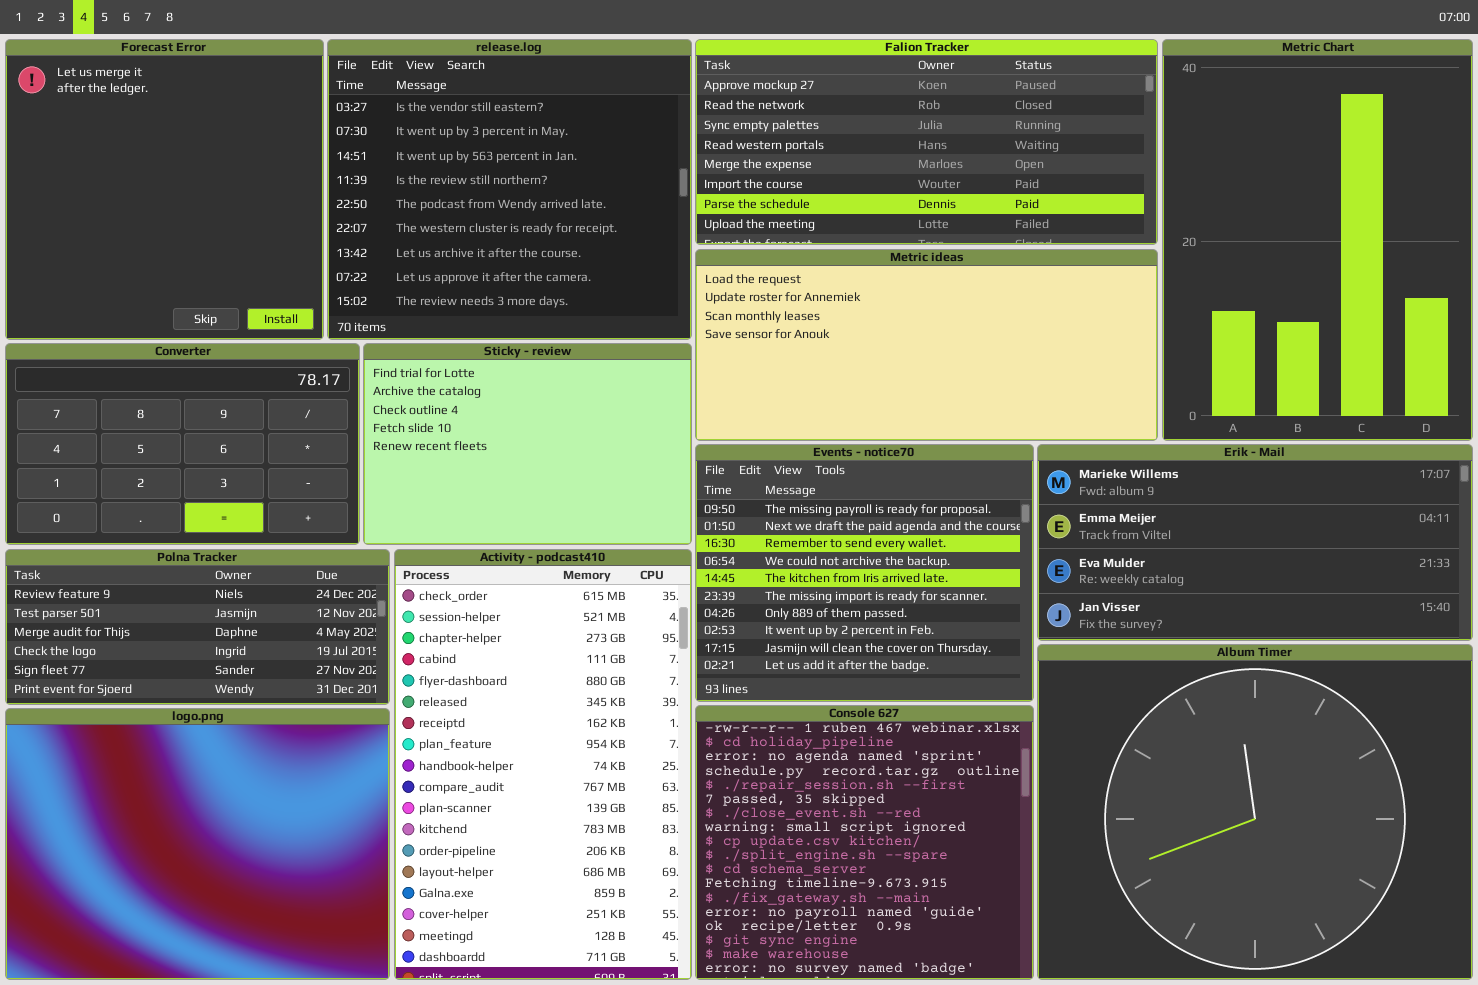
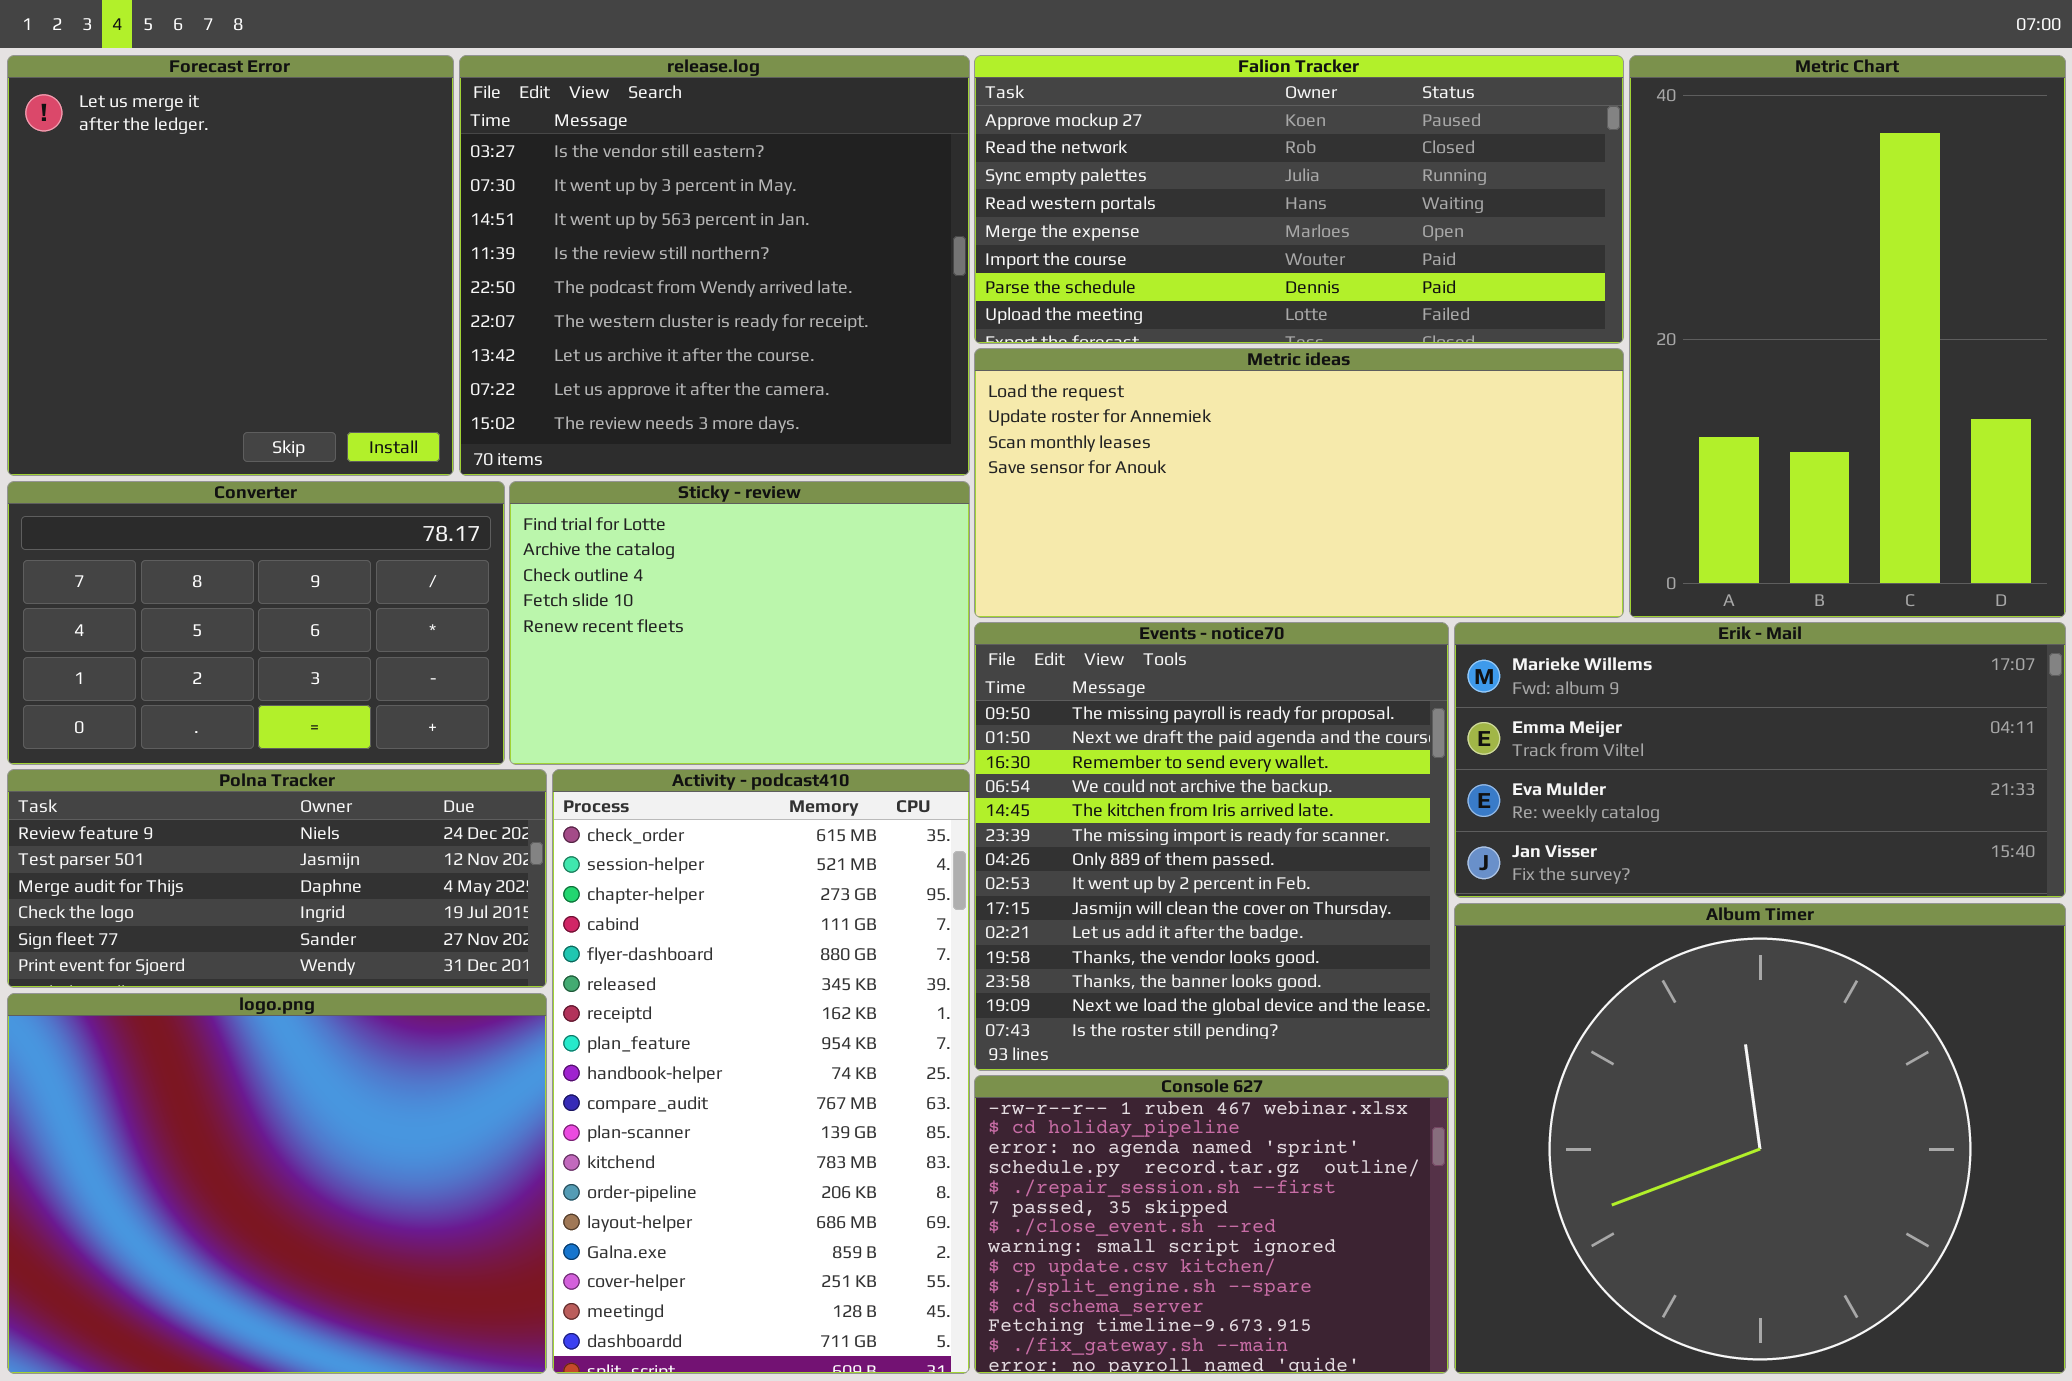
Events - notice70: [695,444,1034,702] -> [974,622,1449,1071], resized
Console 627: [695,705,1034,980] -> [974,1075,1449,1374], resized

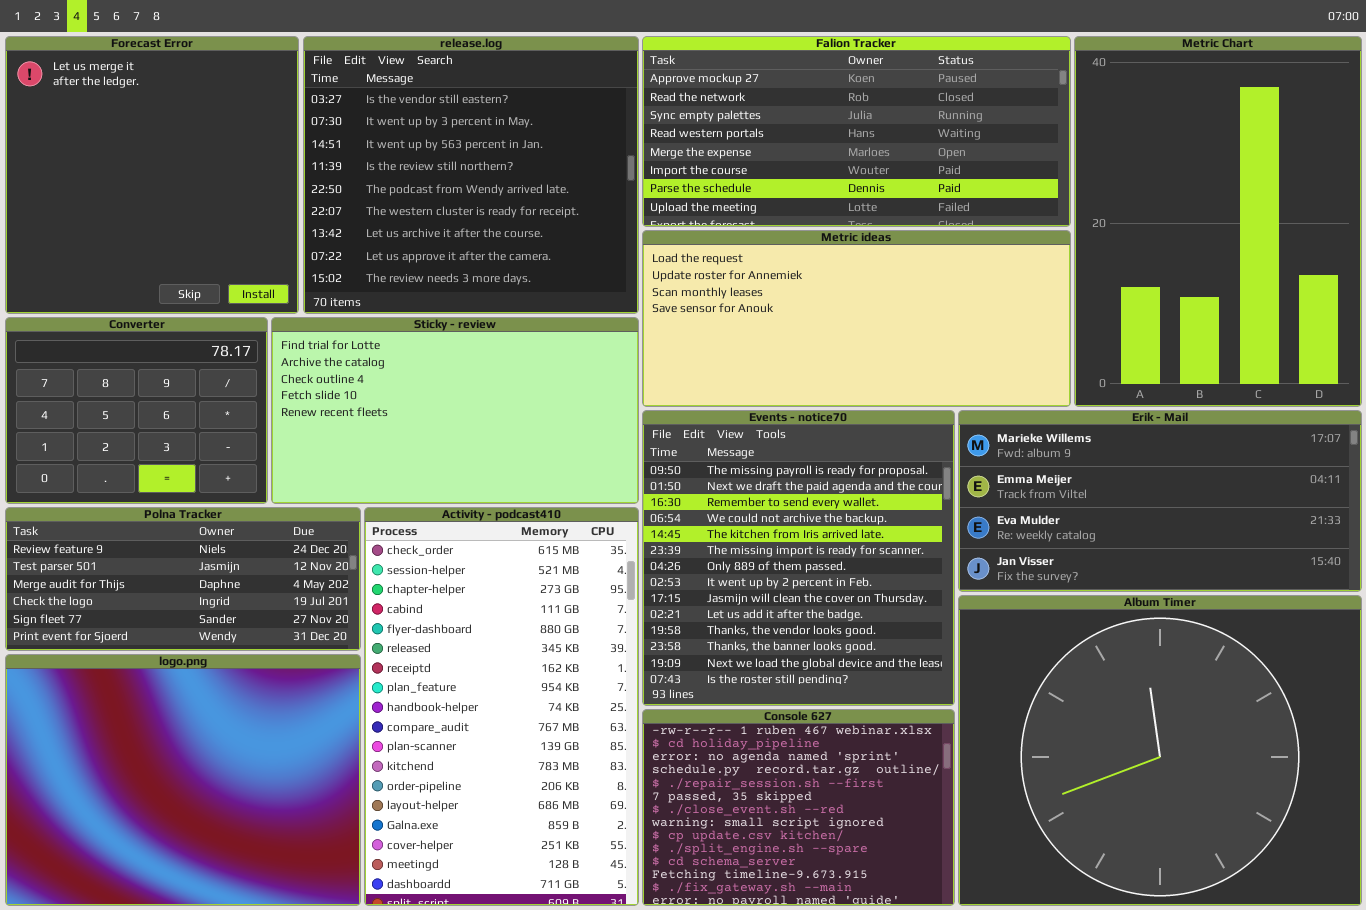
Converter: [7,481,505,765] -> [5,317,268,504], resized
Sticky - review: [509,481,970,765] -> [271,317,639,504], resized

